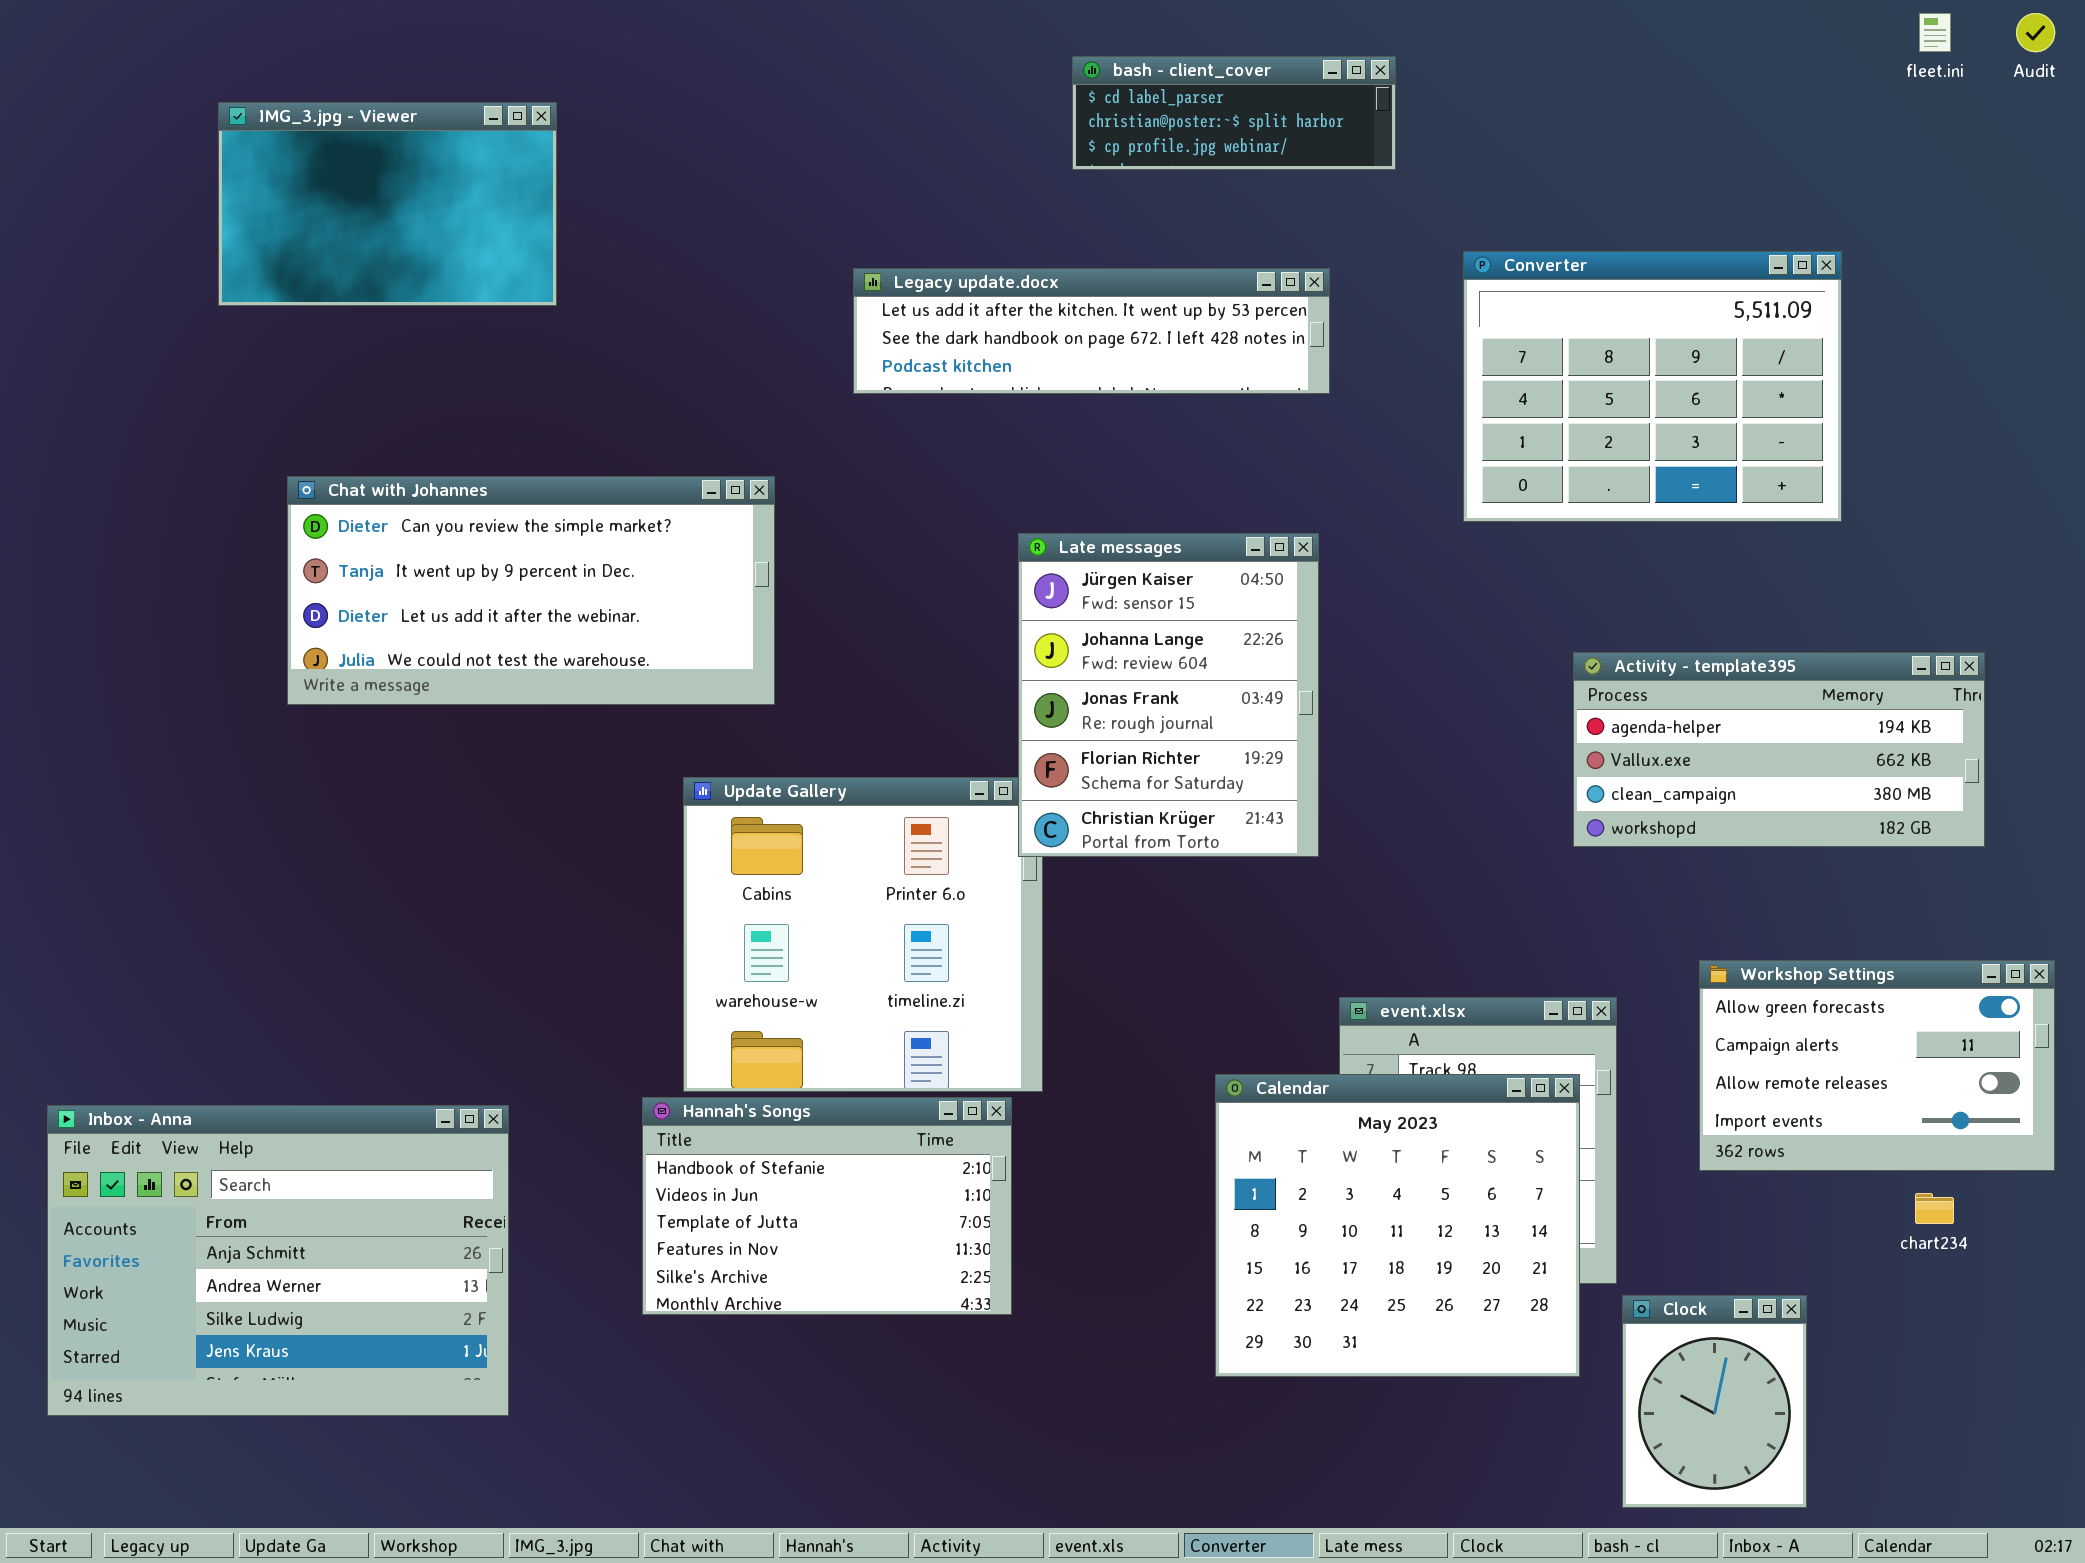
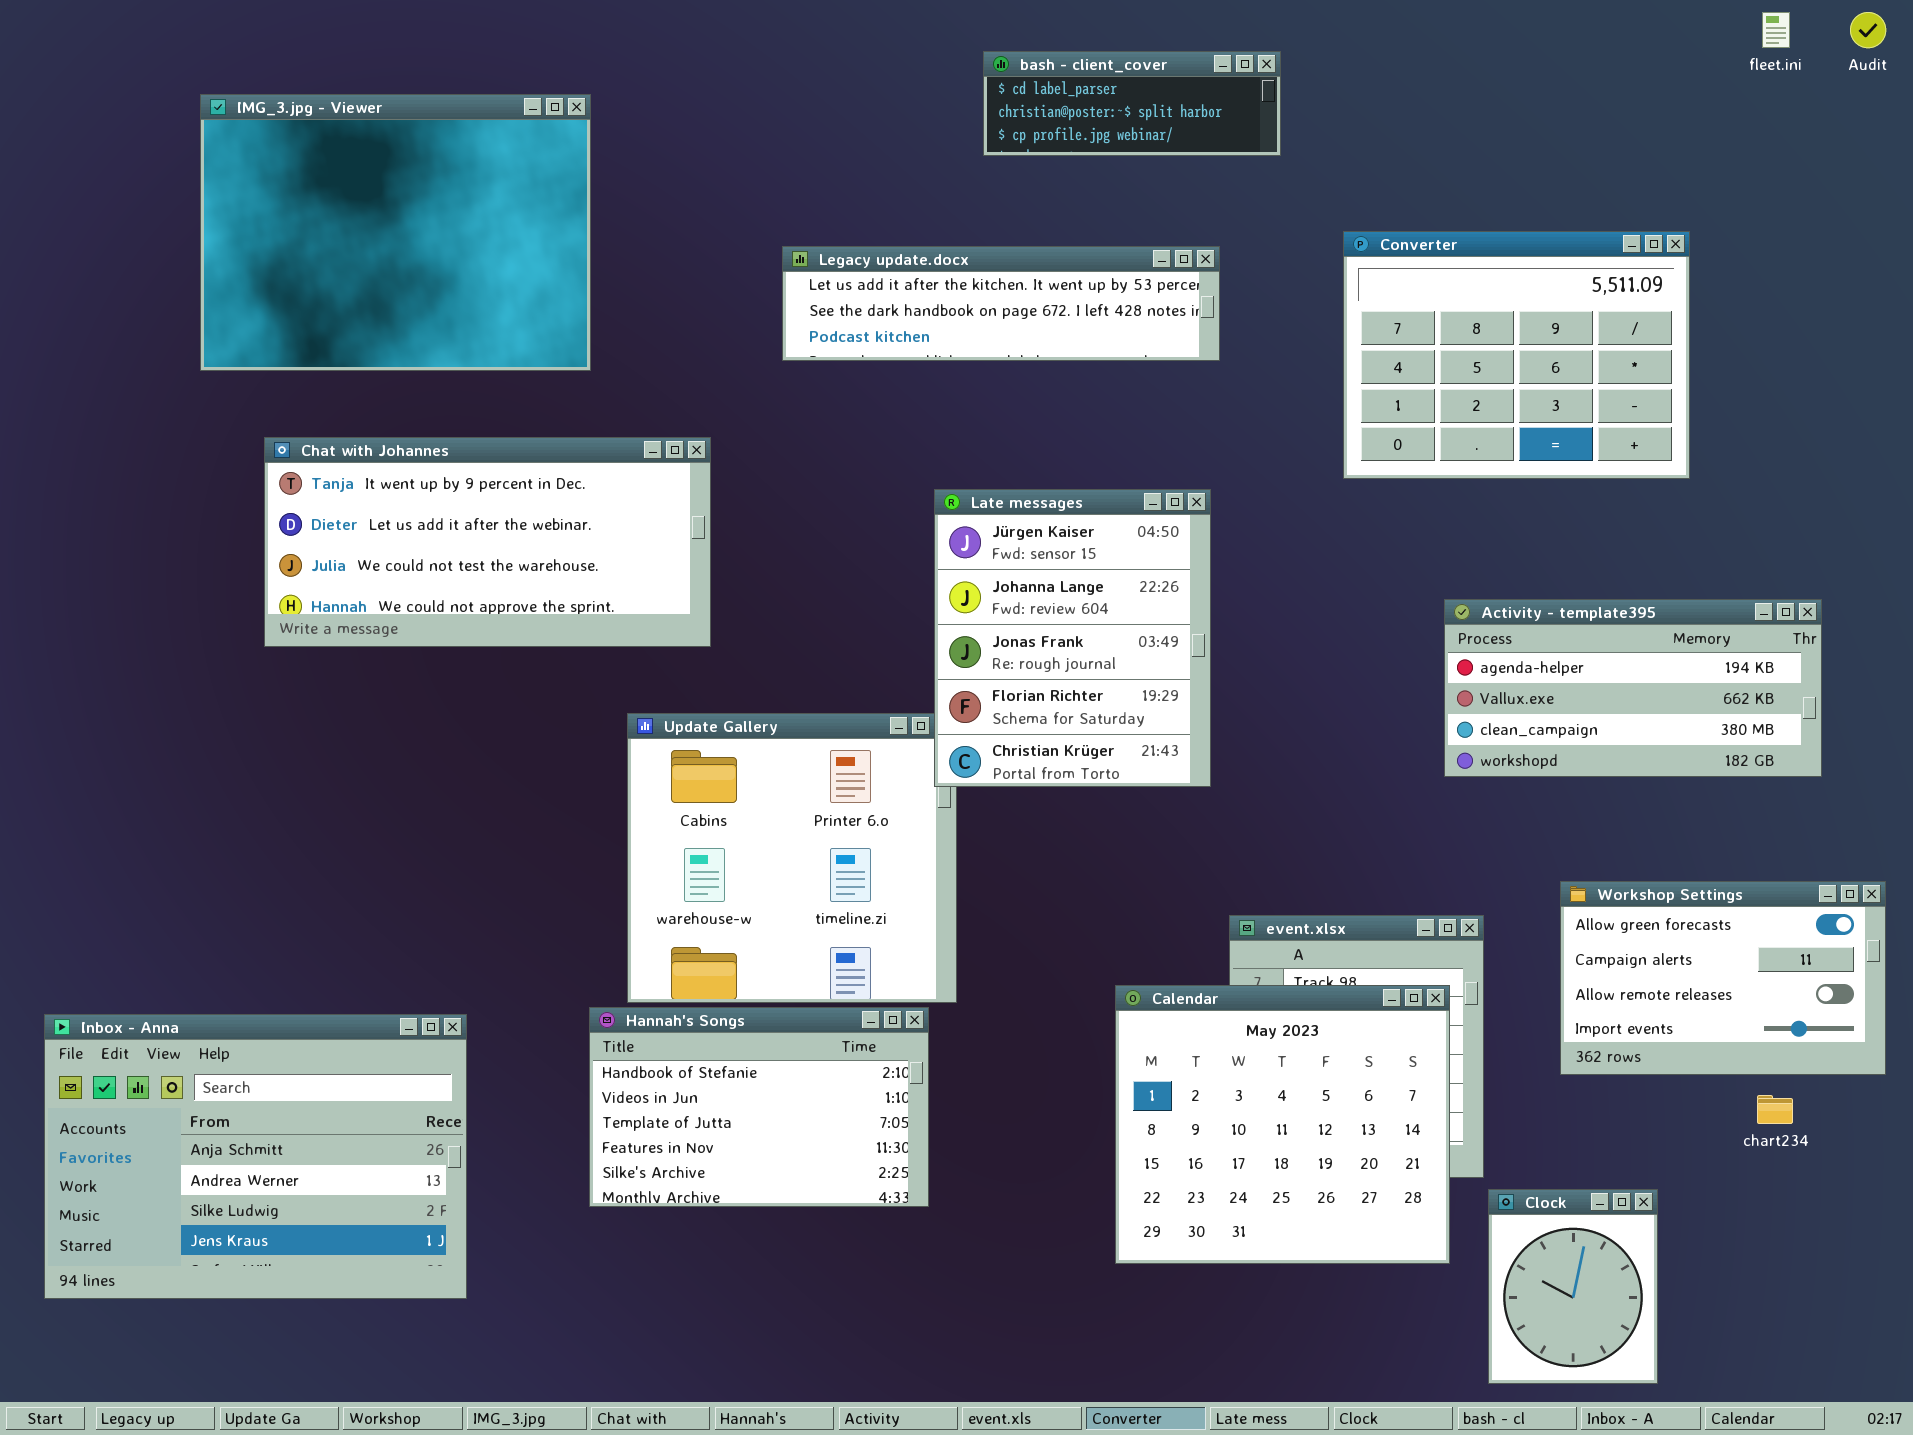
IMG_3.jpg - Viewer: [218,102,557,306] -> [200,94,591,371], resized
Chat with Johannes: [287,476,775,705] -> [264,437,711,647], scrolled down 1 row

